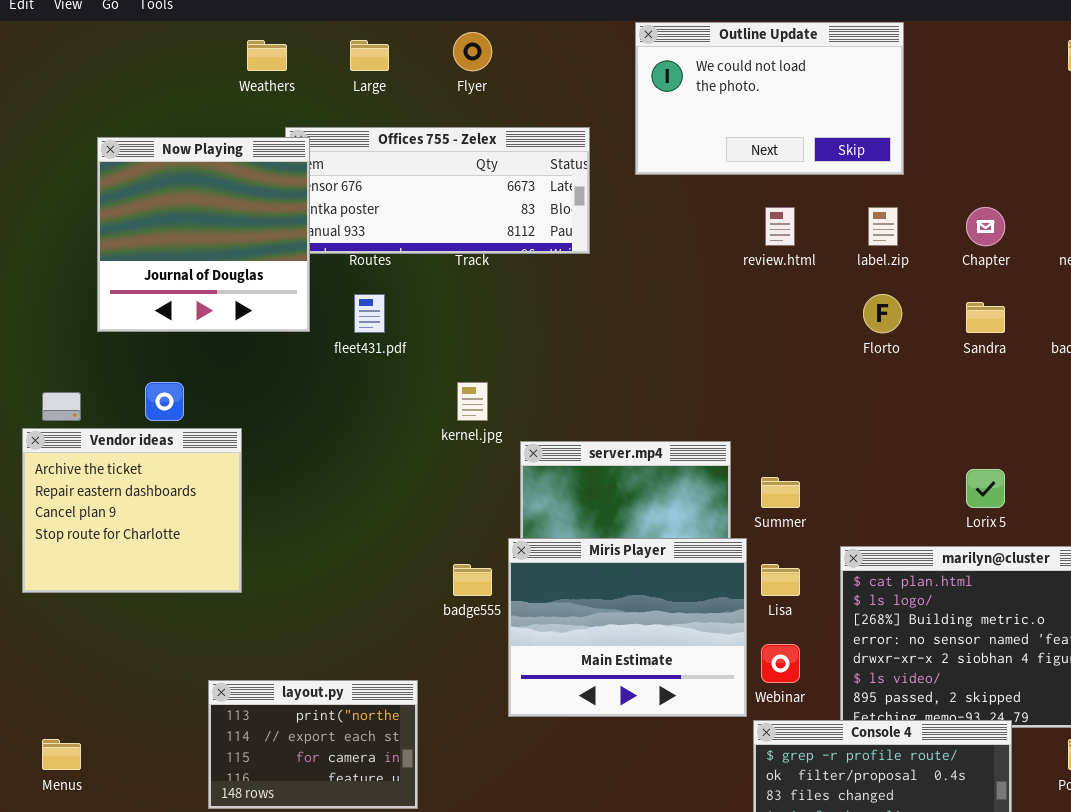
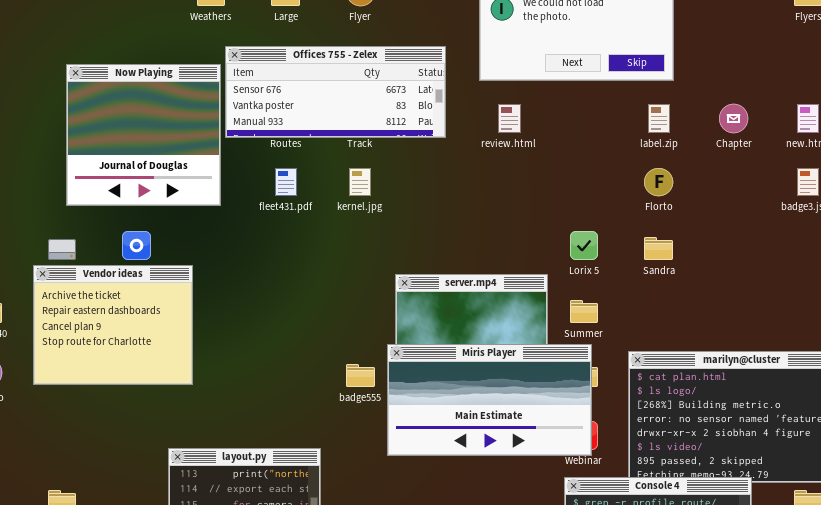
Now Playing: [97,137,310,332] -> [66,64,221,206], moved
review.html: [765,207,795,246] -> [498,104,521,133], moved
Sandra: [966,302,1005,333] -> [644,237,673,260], moved
kernel.jpg: [457,382,488,421] -> [349,168,371,196], moved
Lorix 5: [966,469,1005,508] -> [570,231,598,260], moved
Miris Player: [508,538,747,717] -> [387,344,592,456], resized

